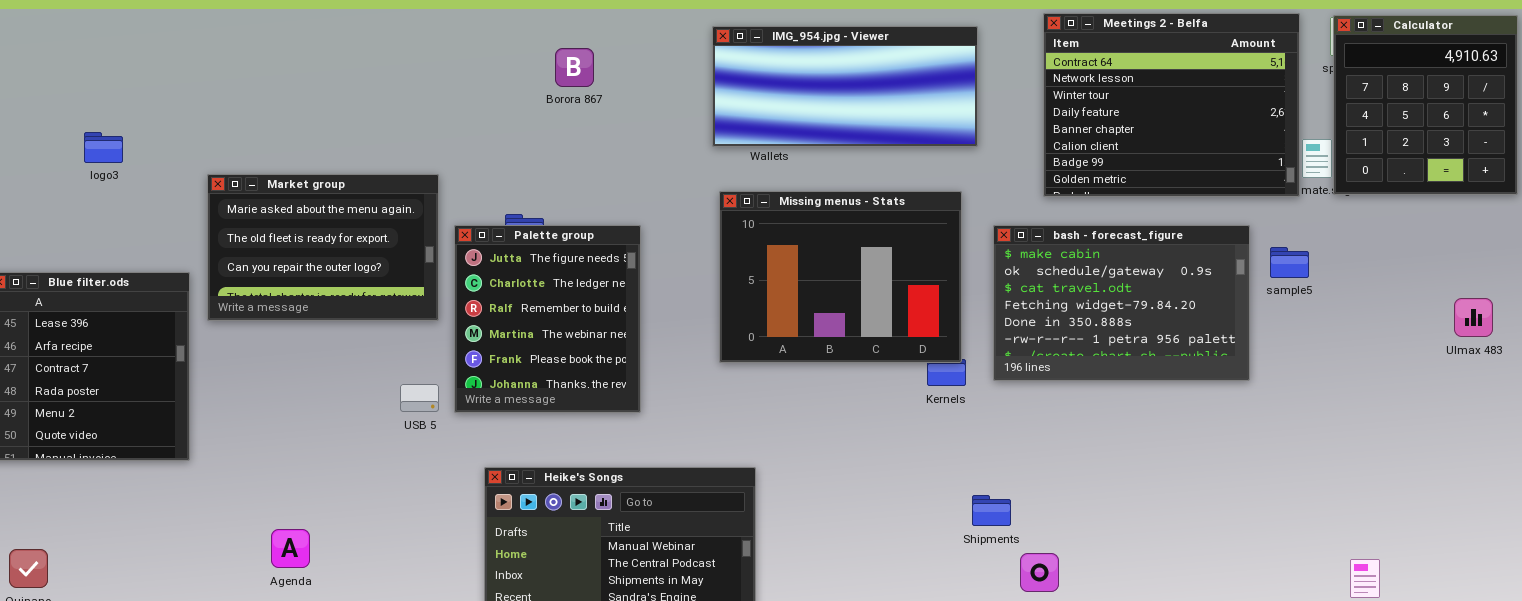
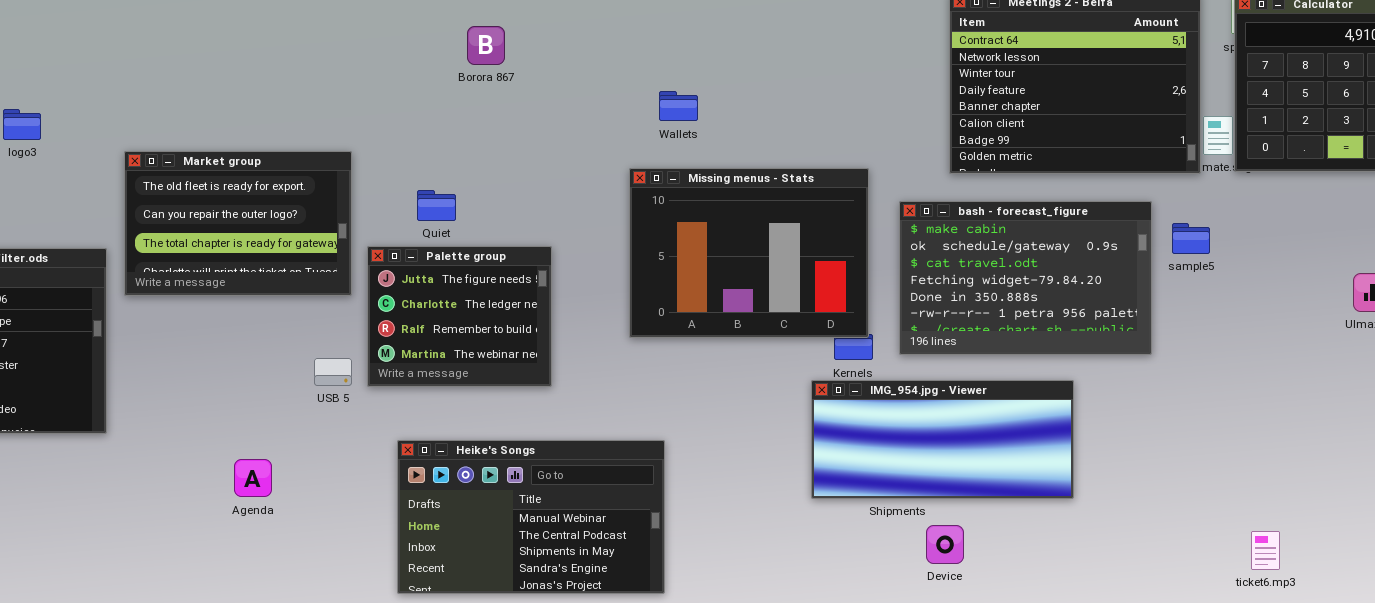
IMG_954.jpg - Viewer: [712,26,978,147] -> [811,380,1074,499], moved
Market group: [207,174,439,321] -> [124,151,352,296], scrolled down 1 row
Palette group: [454,225,641,413] -> [367,246,552,387], resized
Agenda: [271,529,310,568] -> [234,459,272,497], moved

